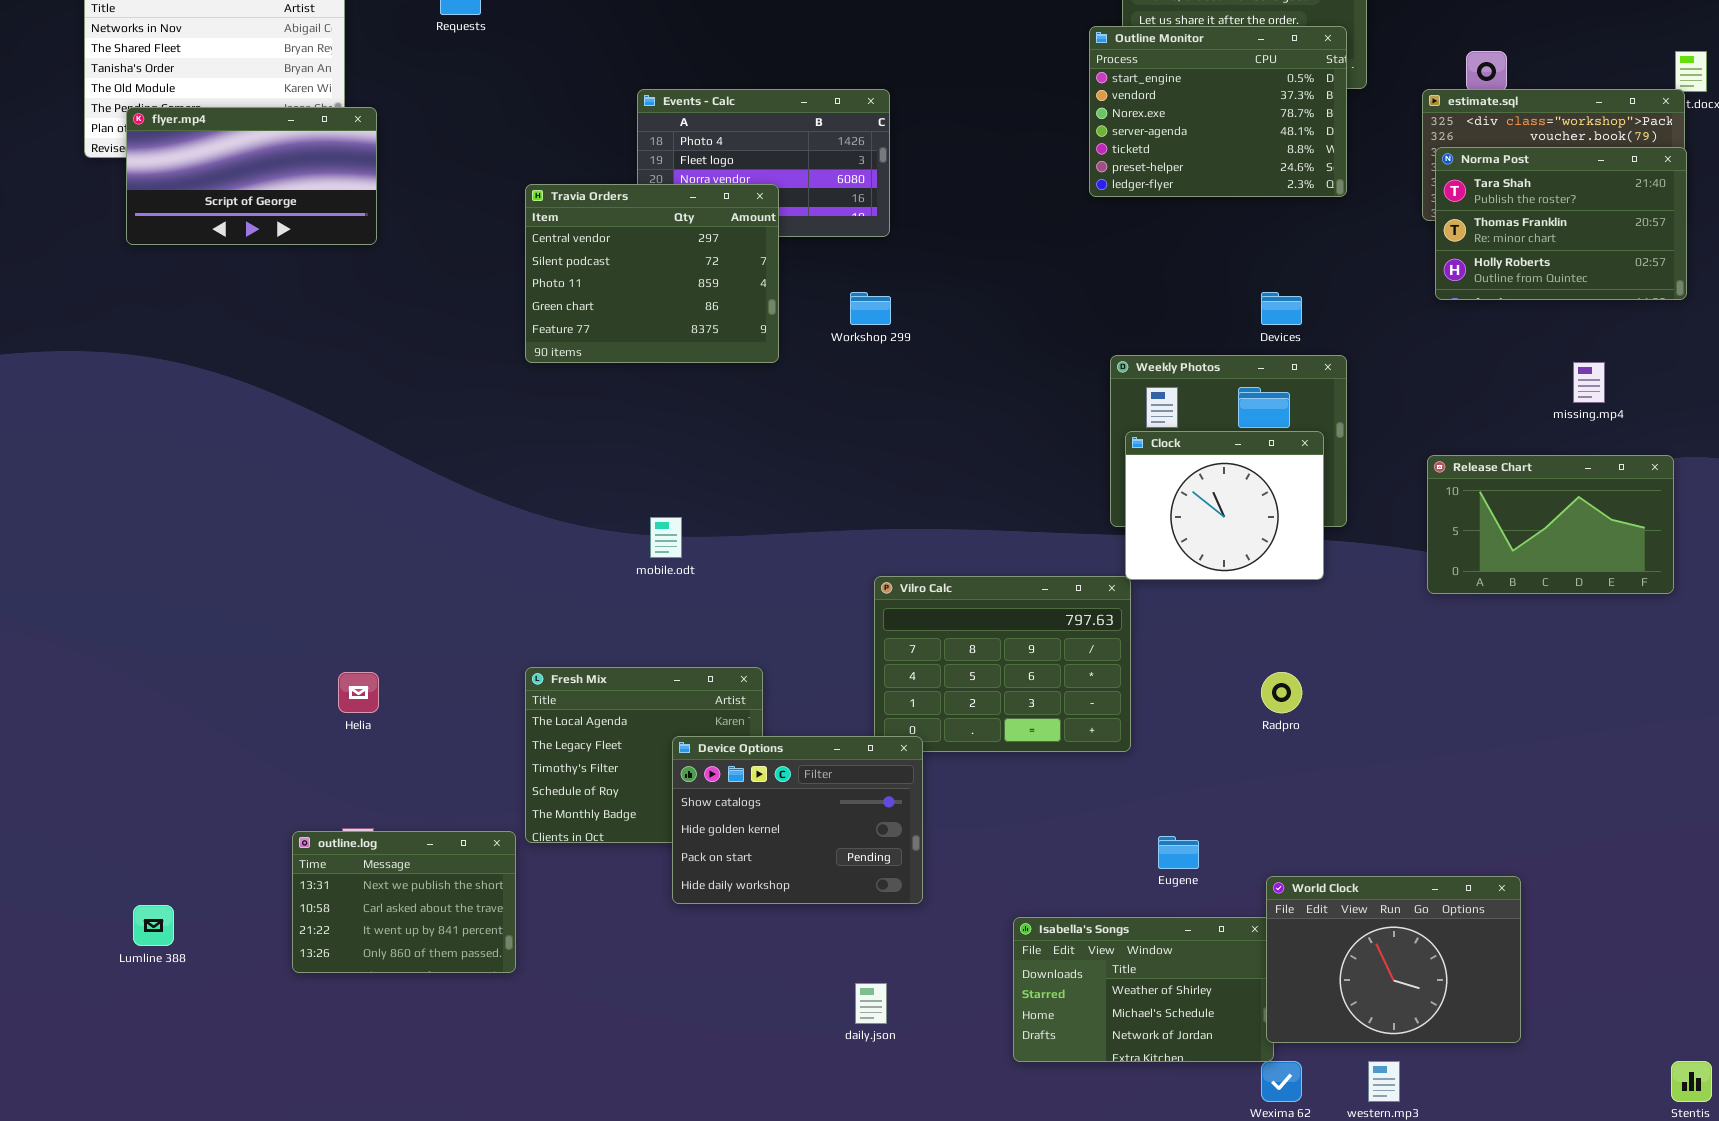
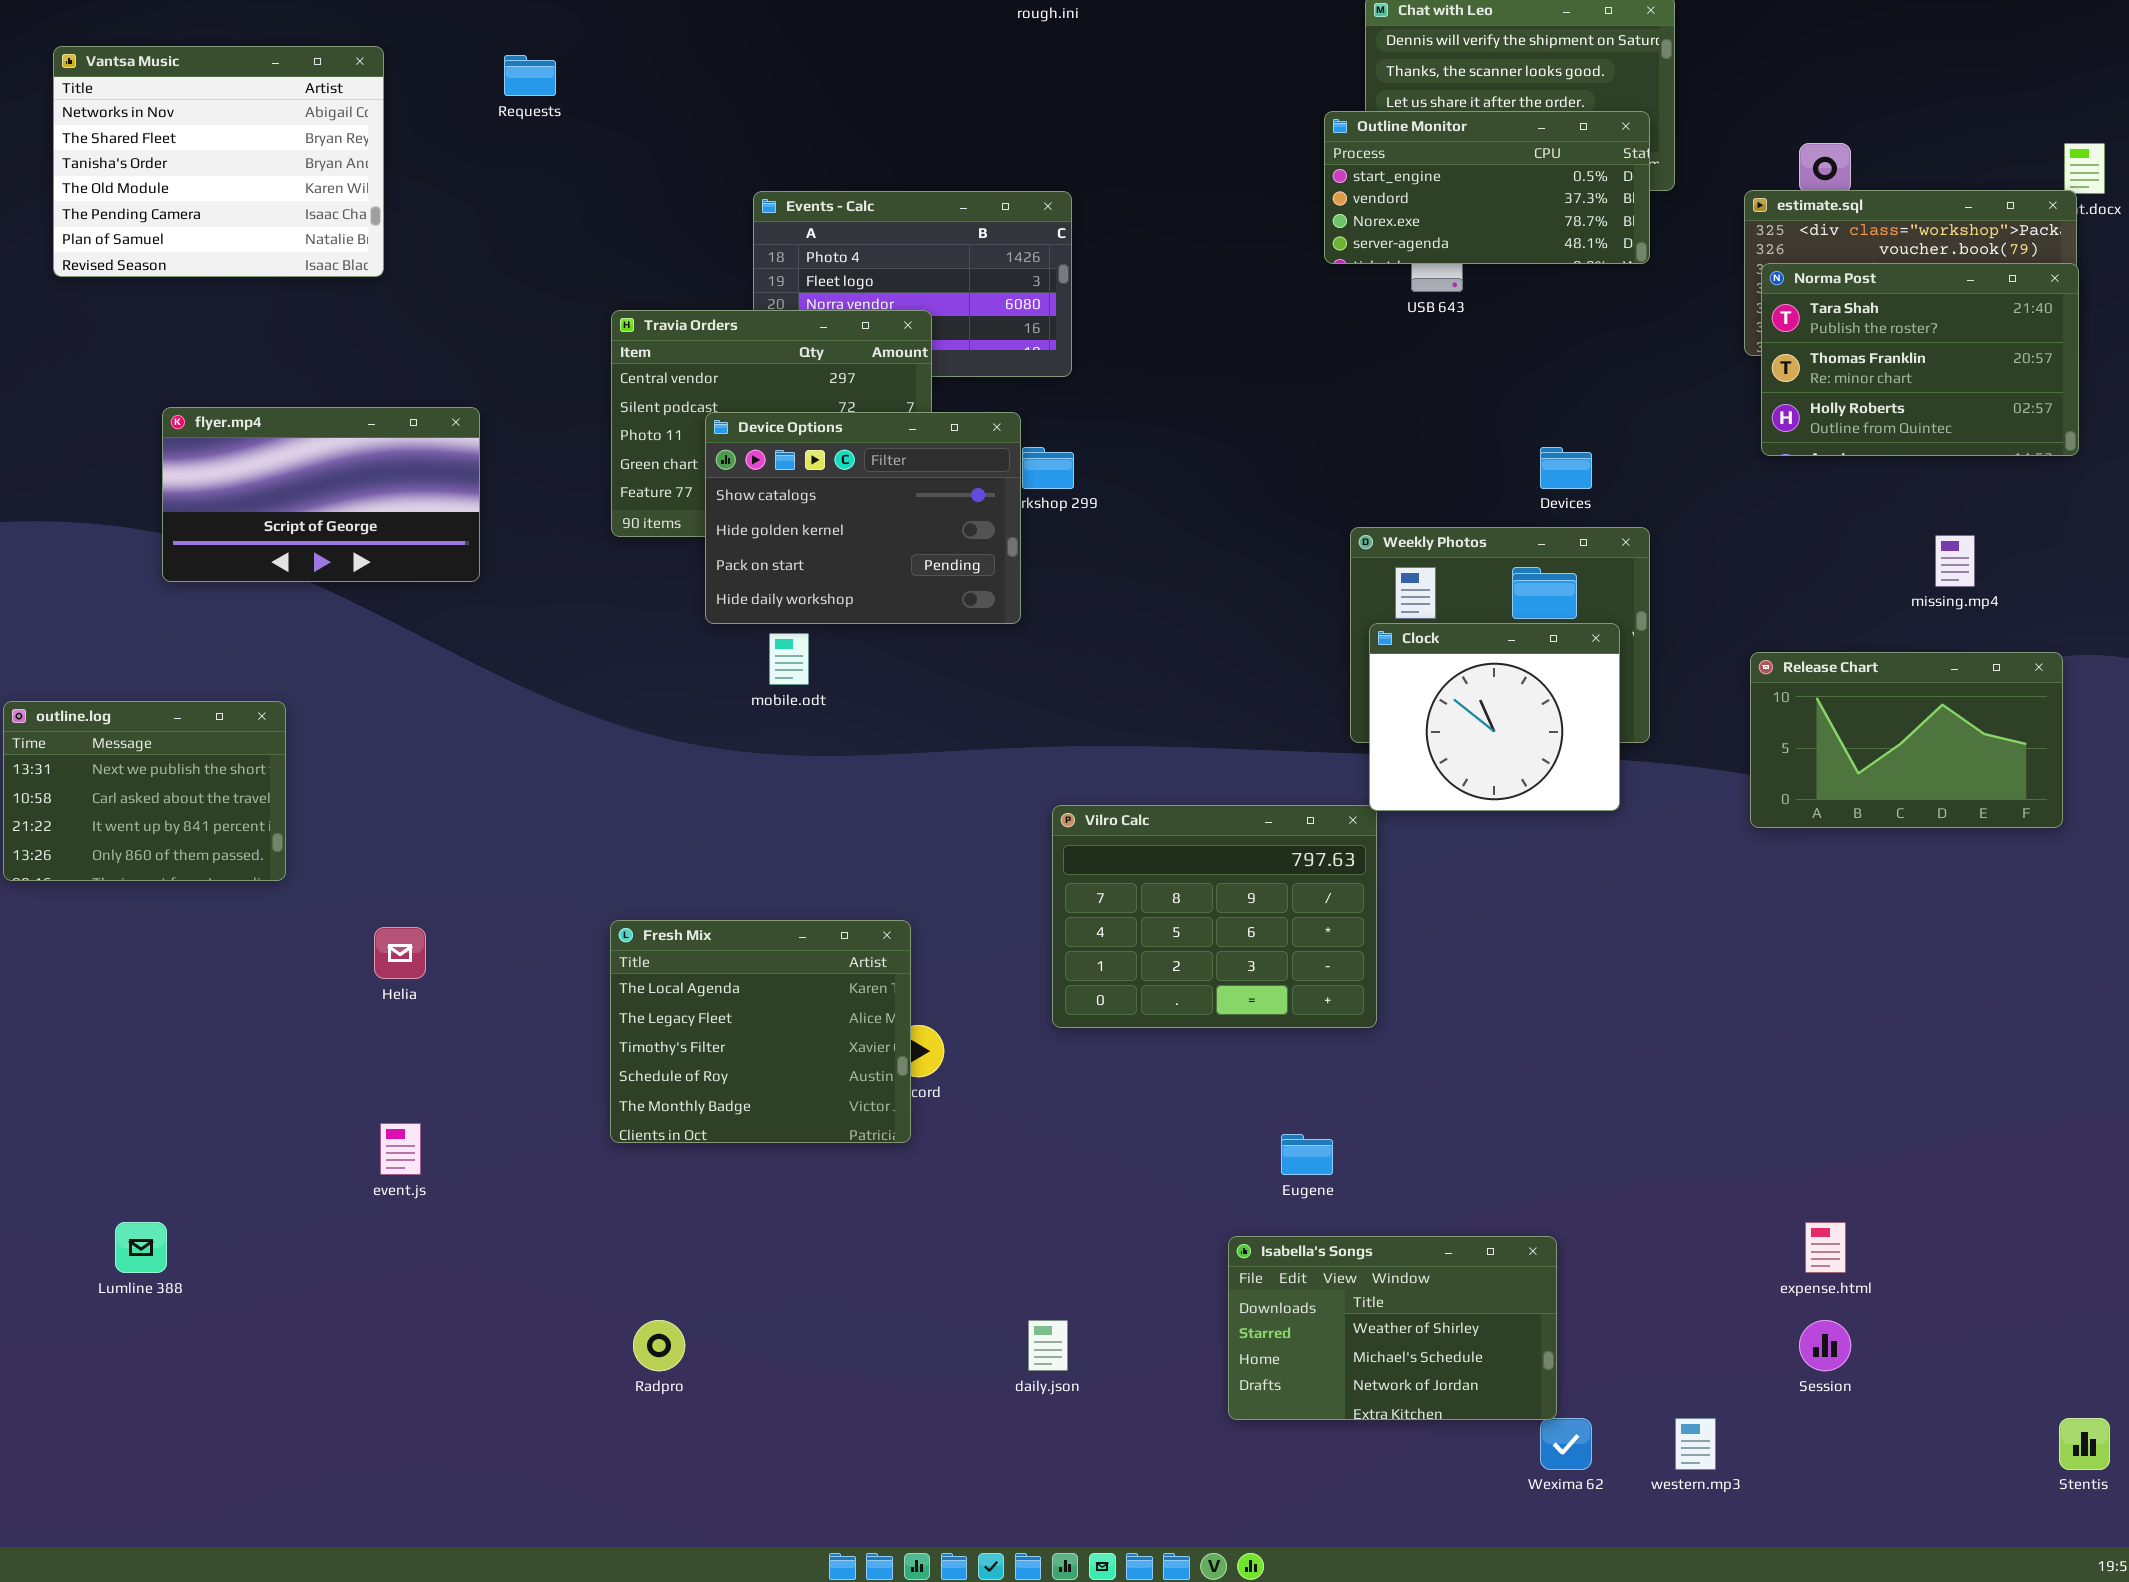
Outline Monitor: [1089,26,1347,197] -> [1324,111,1650,264], resized
flyer.mp4: [126,107,377,245] -> [162,407,480,582], moved
mobile.odt: [650,517,682,558] -> [769,633,809,685], moved
Radpro: [1261,672,1302,713] -> [633,1320,685,1371], moved
Device Options: [672,736,923,904] -> [705,412,1021,624], moved
outline.log: [292,831,516,973] -> [3,701,286,881], moved
Eugene: [1158,836,1199,869] -> [1281,1134,1333,1175], moved
World Clock: [1266,876,1521,1043] -> none, closed

